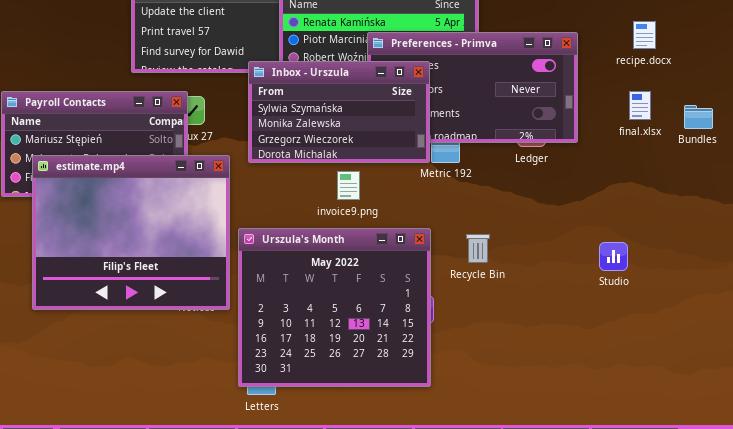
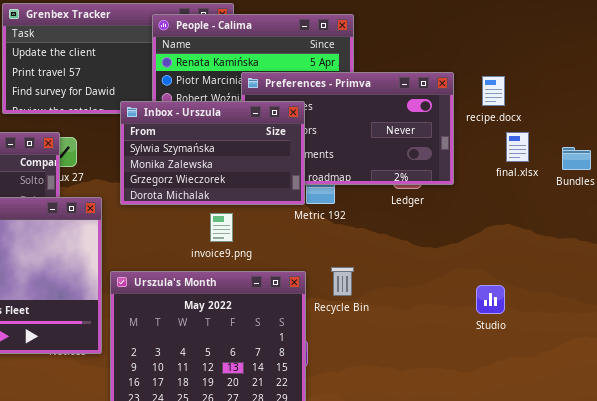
recipe.docx: [633,21,656,49] -> [482,76,505,106], moved
Recycle Bin: [466,234,490,263] -> [331,267,354,296], moved

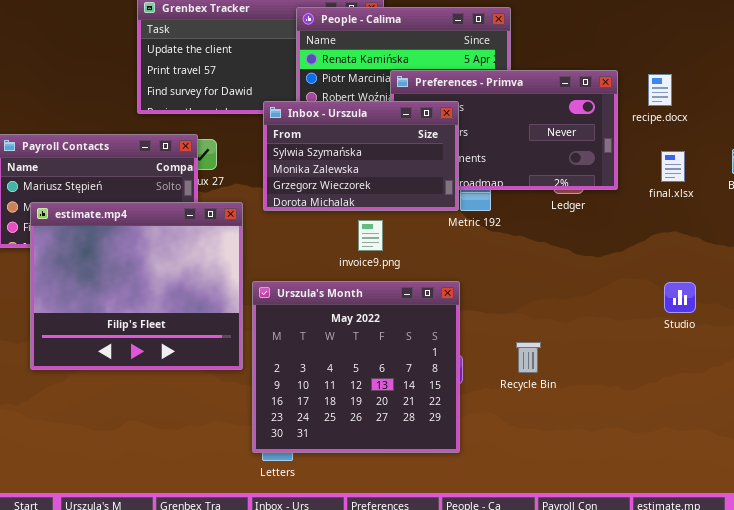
final.xlsx: [506,132,529,162] -> [661,151,685,182], moved
Recycle Bin: [331,267,354,296] -> [516,342,541,373], moved
Studio: [476,285,505,314] -> [664,282,696,313], moved

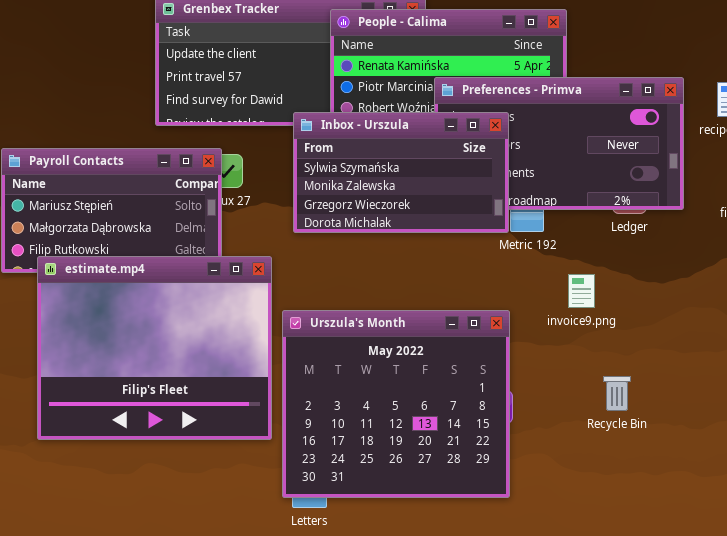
estimate.mp4: [30,202,243,370] -> [37,256,272,440], moved
invoice9.png: [358,220,383,251] -> [568,274,595,308], moved
Recycle Bin: [516,342,541,373] -> [603,376,631,411], moved

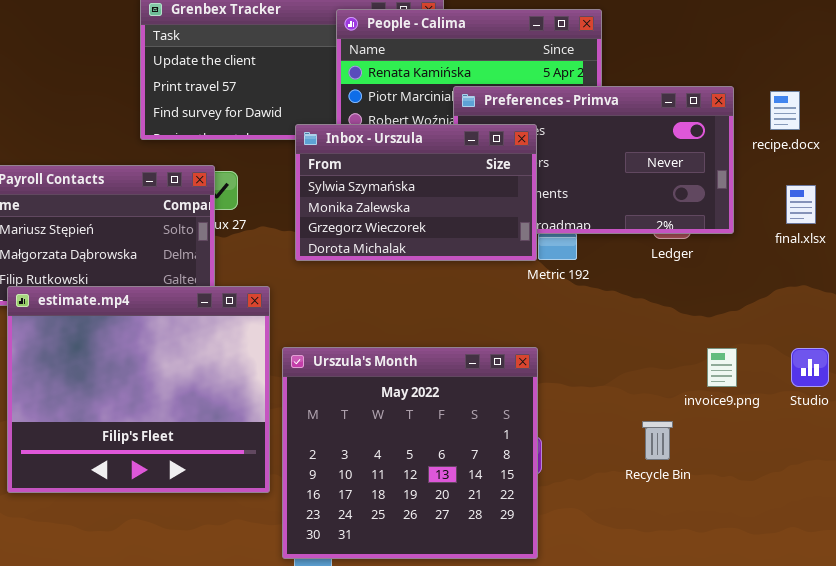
invoice9.png: [568,274,595,308] -> [707,348,737,387], moved

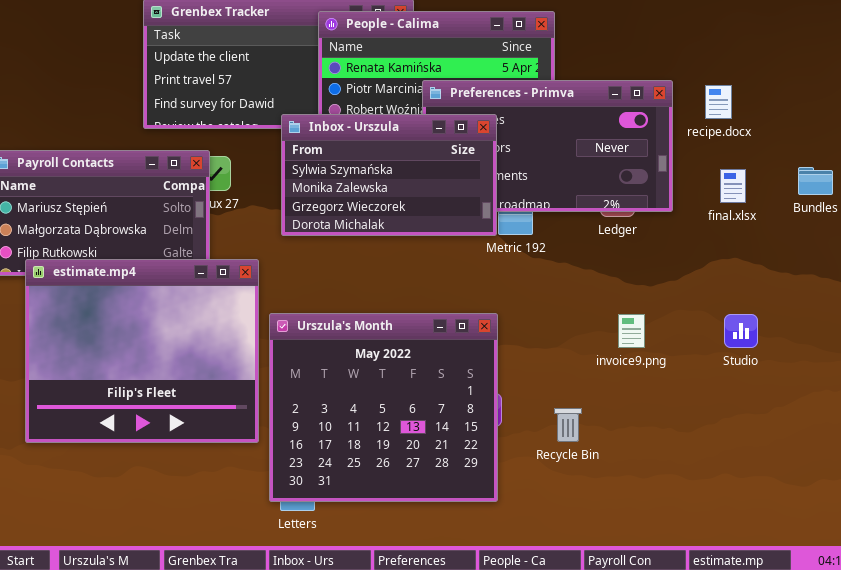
invoice9.png: [707,348,737,387] -> [618,314,645,348], moved
Recycle Bin: [642,421,673,460] -> [554,408,582,442], moved

